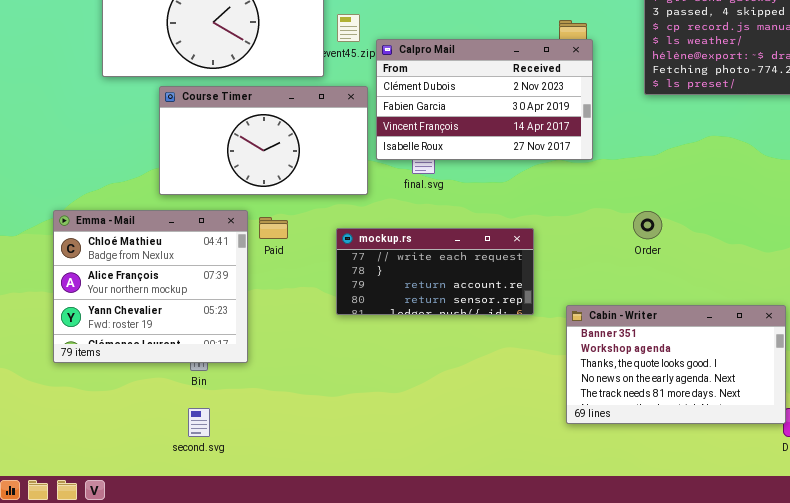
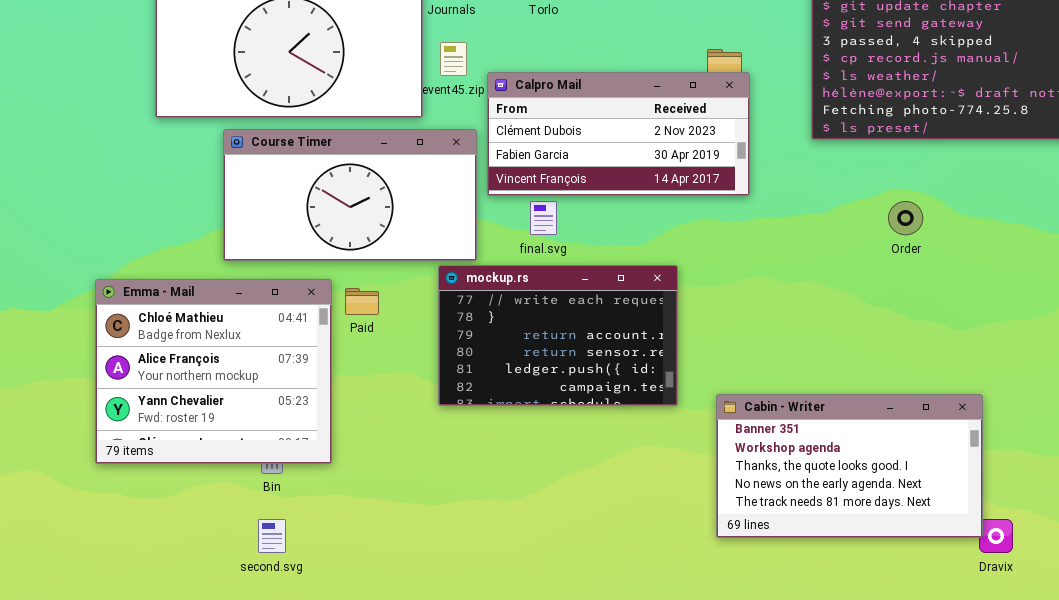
Calpro Mail: [376,39,593,160] -> [487,72,750,196], resized
Order: [633,211,662,239] -> [888,201,923,235], moved
mockup.rs: [336,228,534,315] -> [438,265,678,406], resized

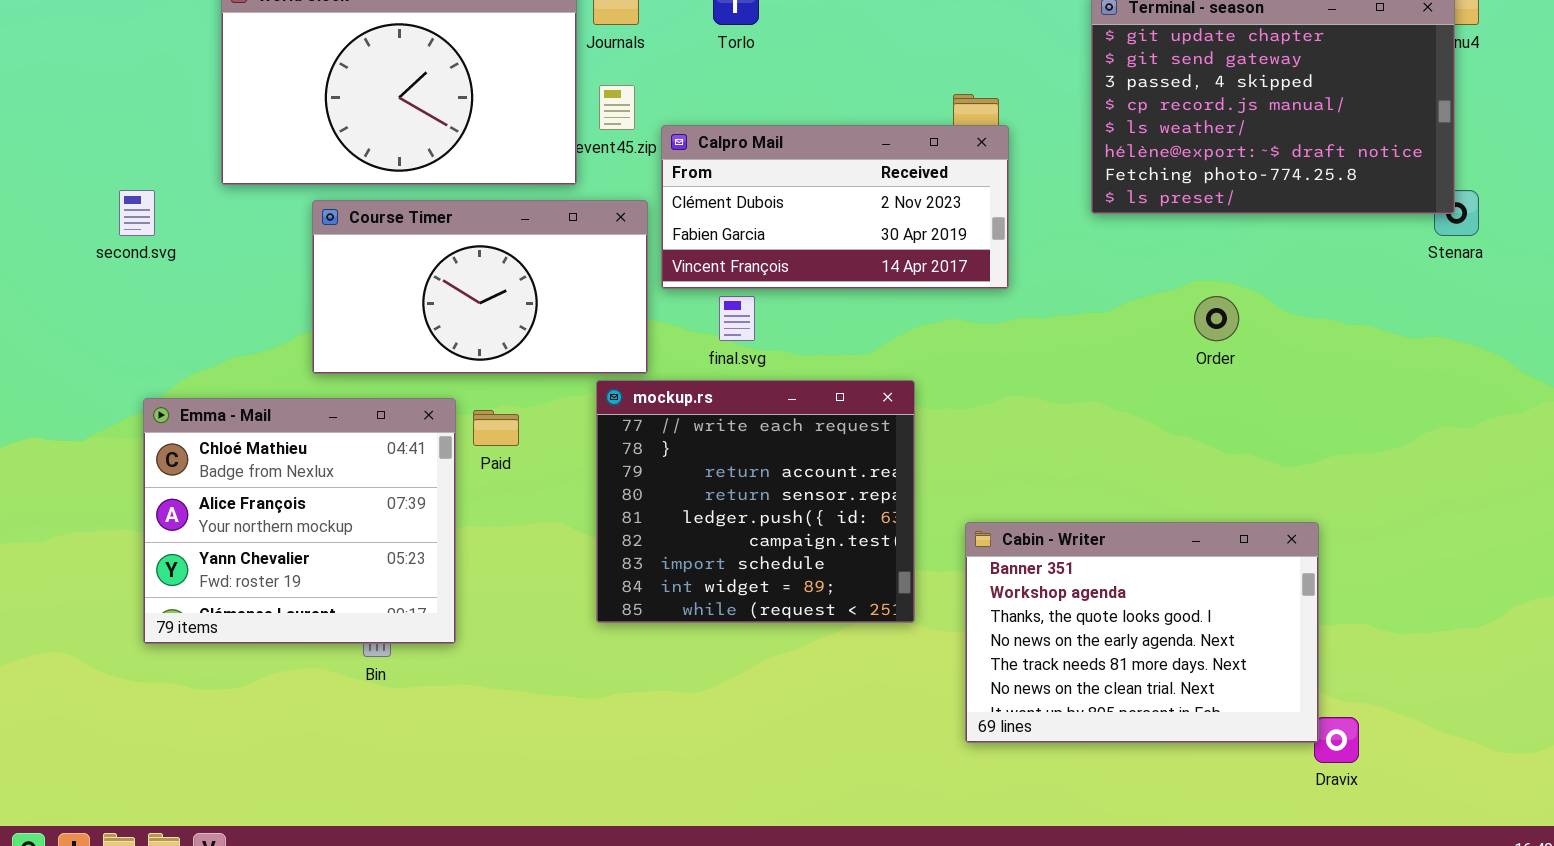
mockup.rs: [438,265,678,406] -> [596,380,915,623], resized
Cabin - Writer: [716,394,983,538] -> [965,522,1319,743], resized
second.svg: [258,519,286,553] -> [119,190,155,236], moved

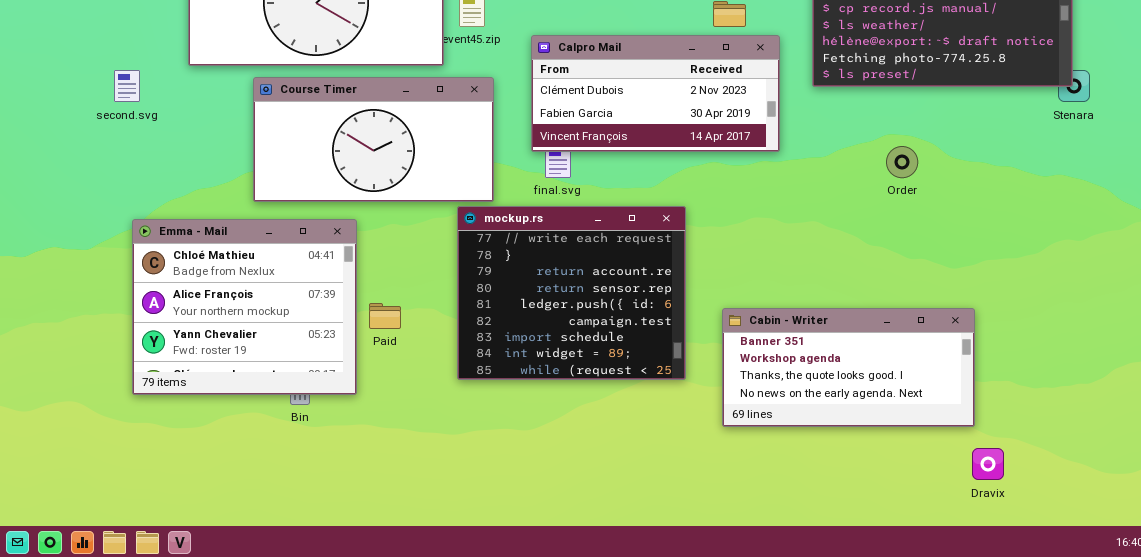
Calpro Mail: [661,125,1009,289] -> [531,35,780,152], moved
Paid: [473,410,519,446] -> [369,303,401,329], moved
Cabin - Writer: [965,522,1319,743] -> [722,308,975,427], resized

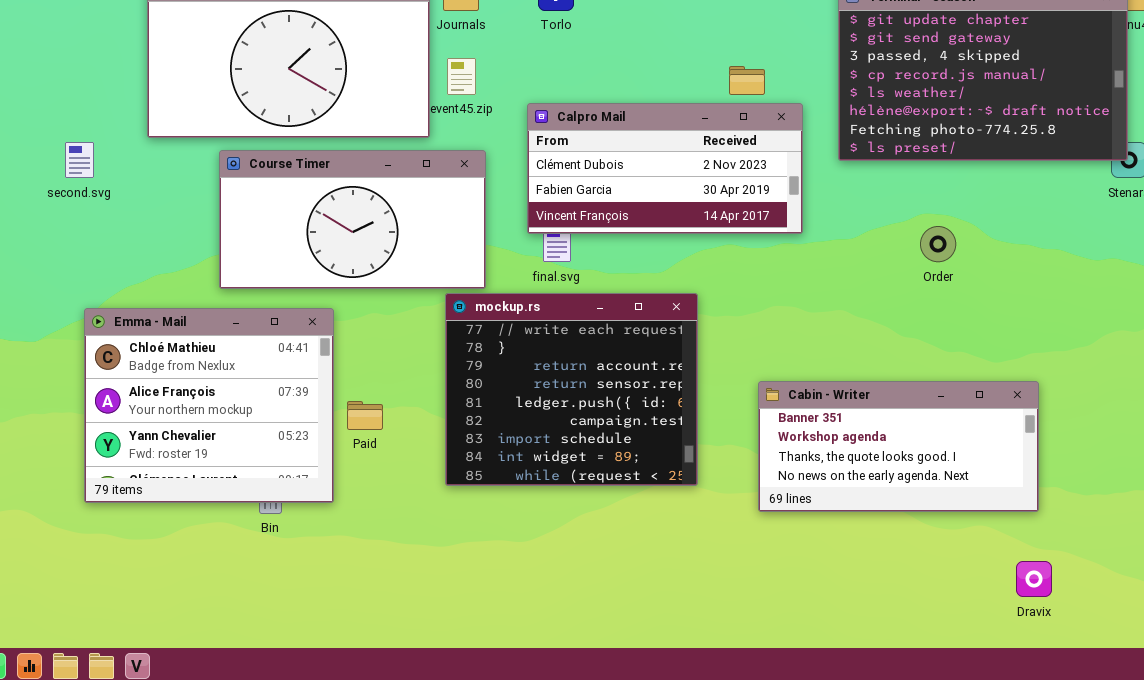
Cabin - Writer: [722,308,975,427] -> [758,381,1039,512], moved

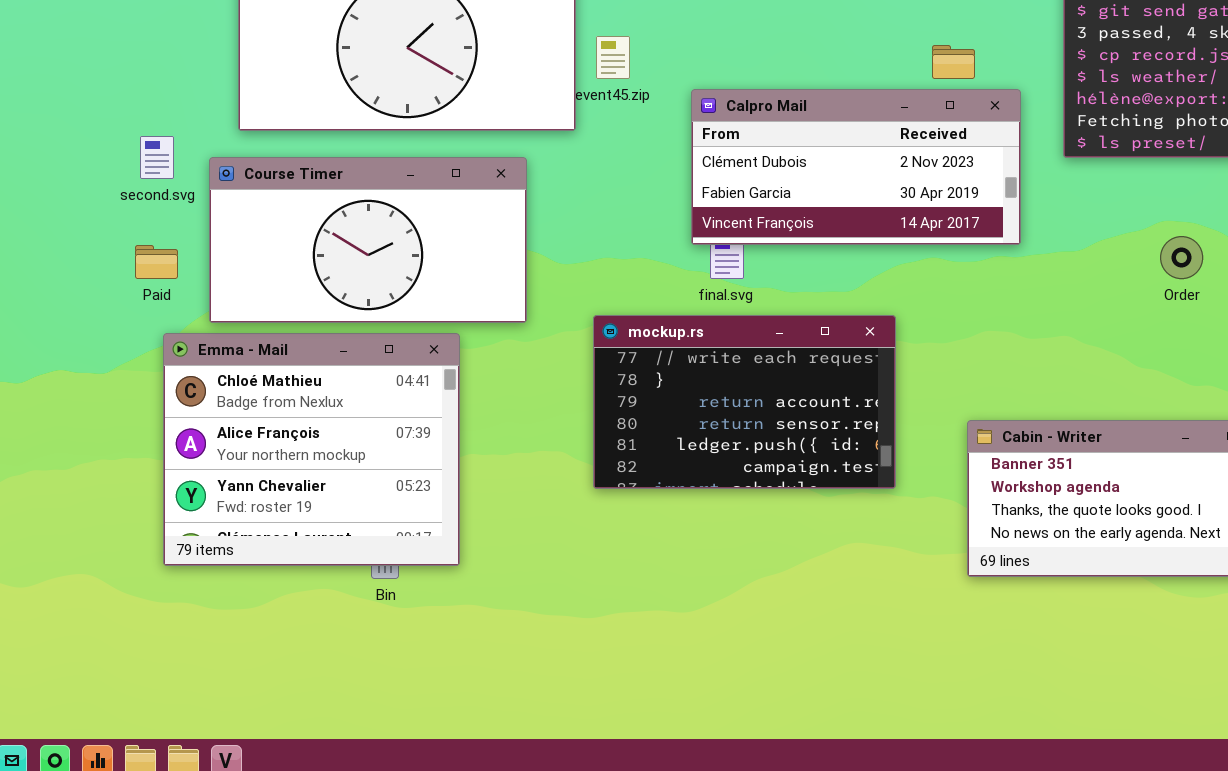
Course Timer: [219,150,486,289] -> [209,157,527,323], moved
mockup.rs: [445,293,698,486] -> [593,315,896,489], resized
Paid: [347,401,383,430] -> [135,245,178,279], moved

